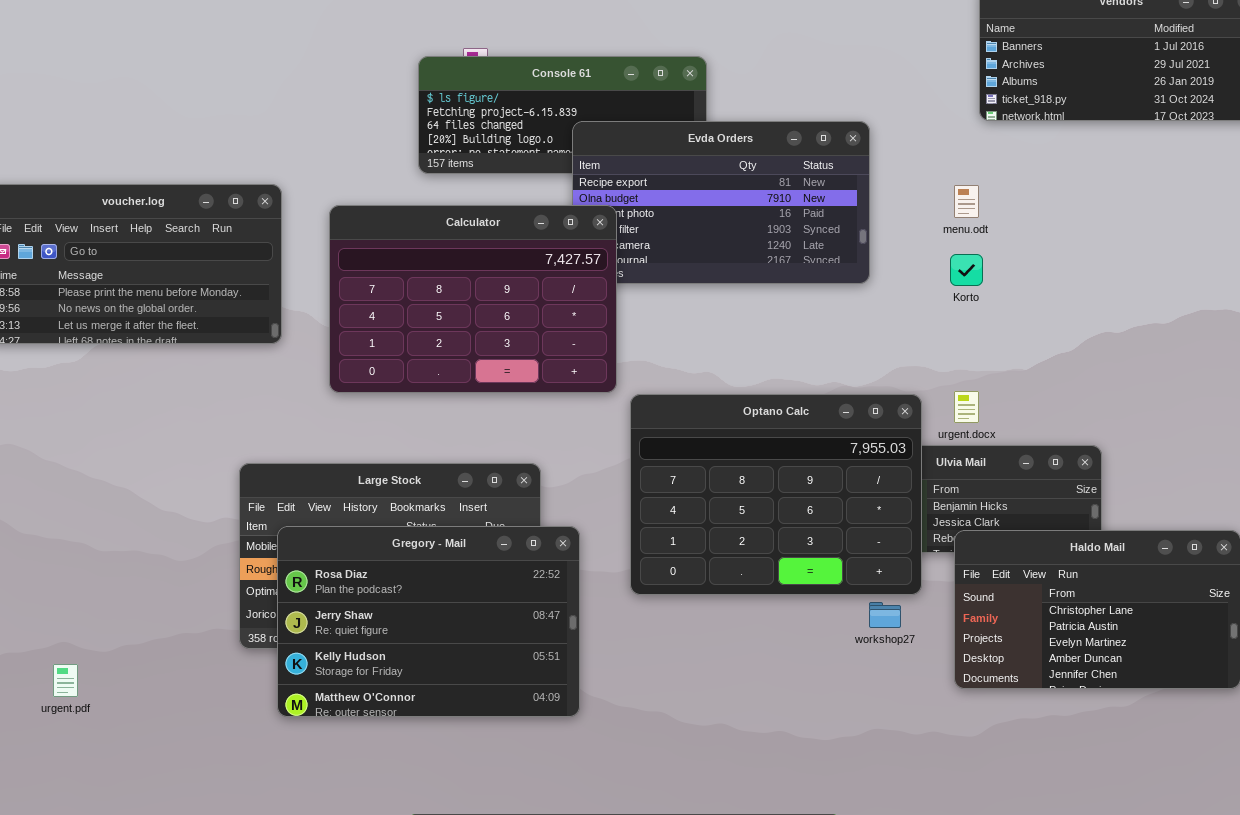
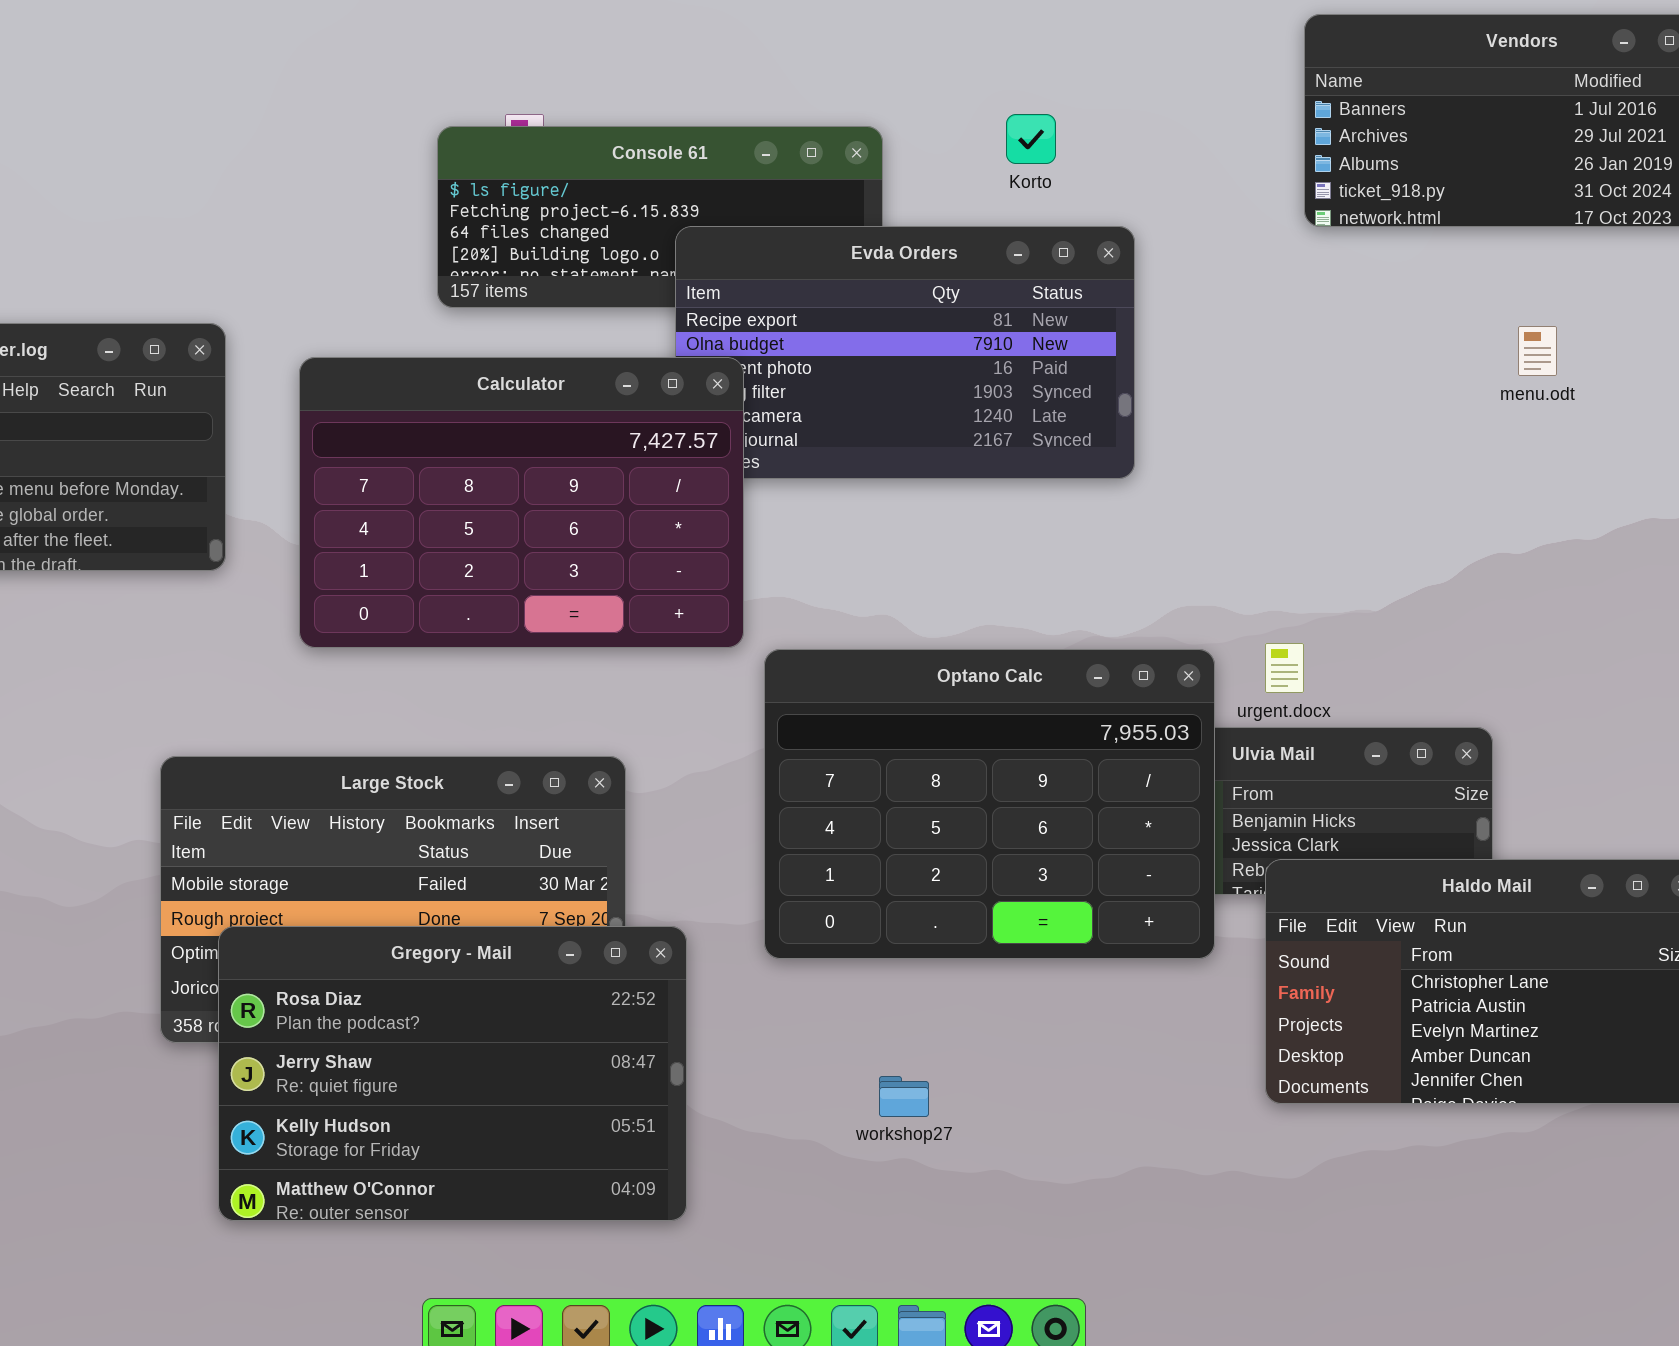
menu.odt: [954,185,979,218] -> [1518,326,1557,376], moved
Korto: [950,254,983,286] -> [1006,114,1056,164], moved
Gregory - Mail: [277,526,580,717] -> [218,926,687,1221], moved
workshop27: [869,602,901,628] -> [879,1076,929,1117], moved

